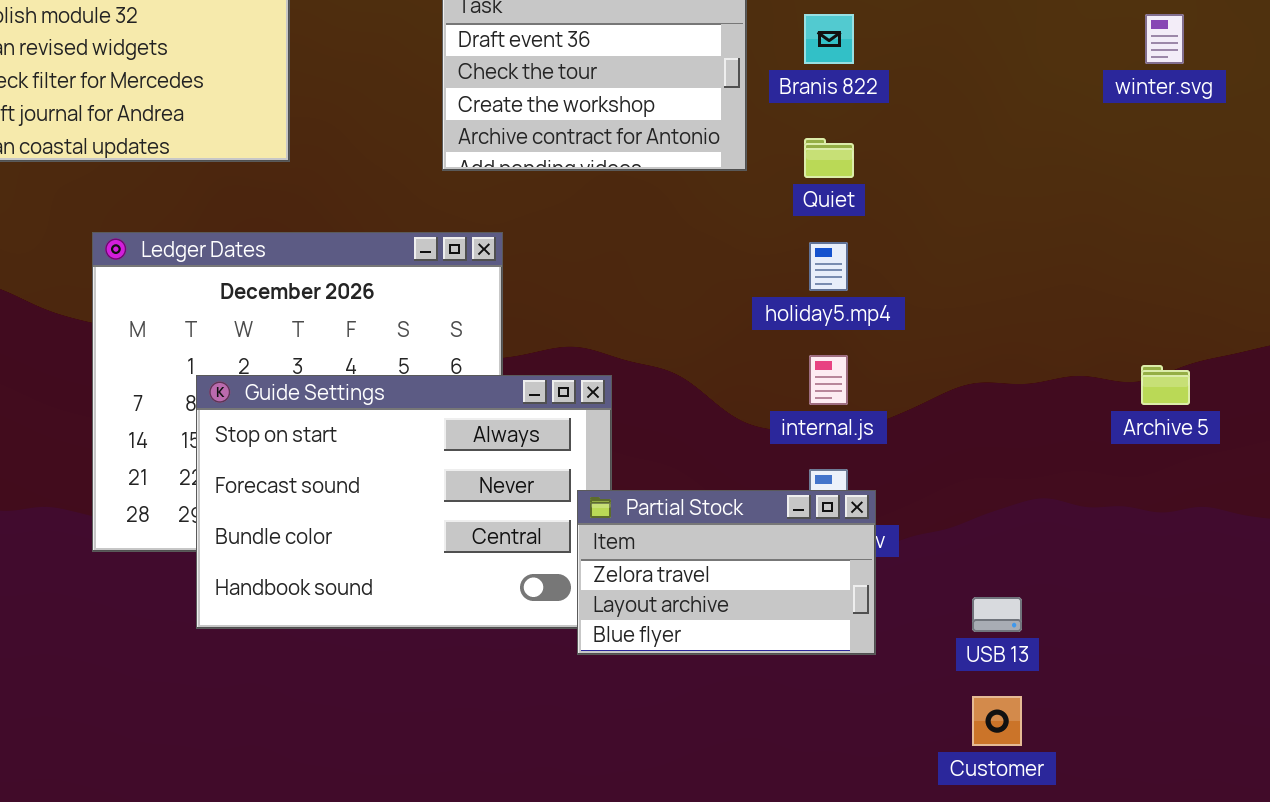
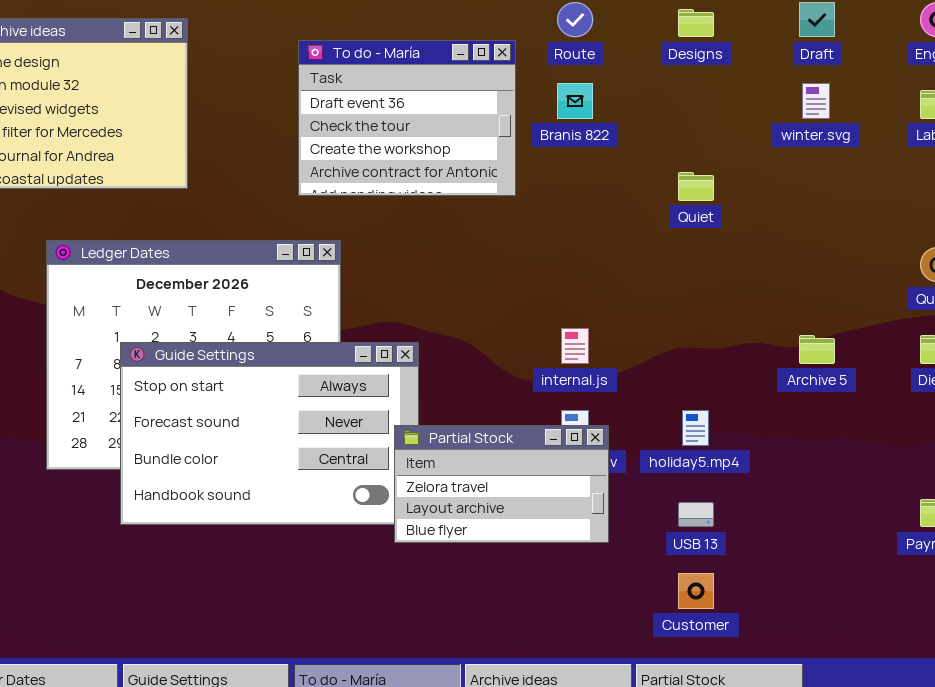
Quiet: [804,138,854,178] -> [678,172,714,201], moved
holiday5.mp4: [809,242,848,291] -> [682,410,709,446], moved

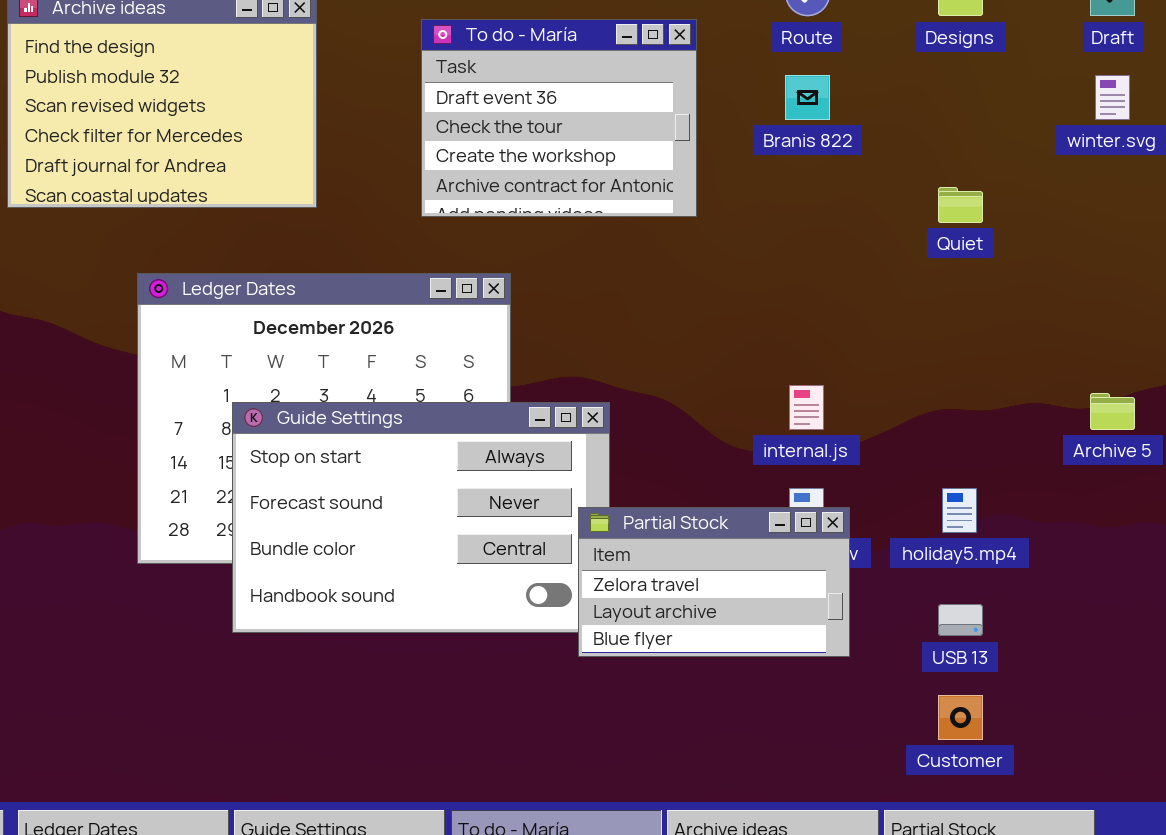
To do - María: [298,40,516,196] -> [421,19,697,217], moved

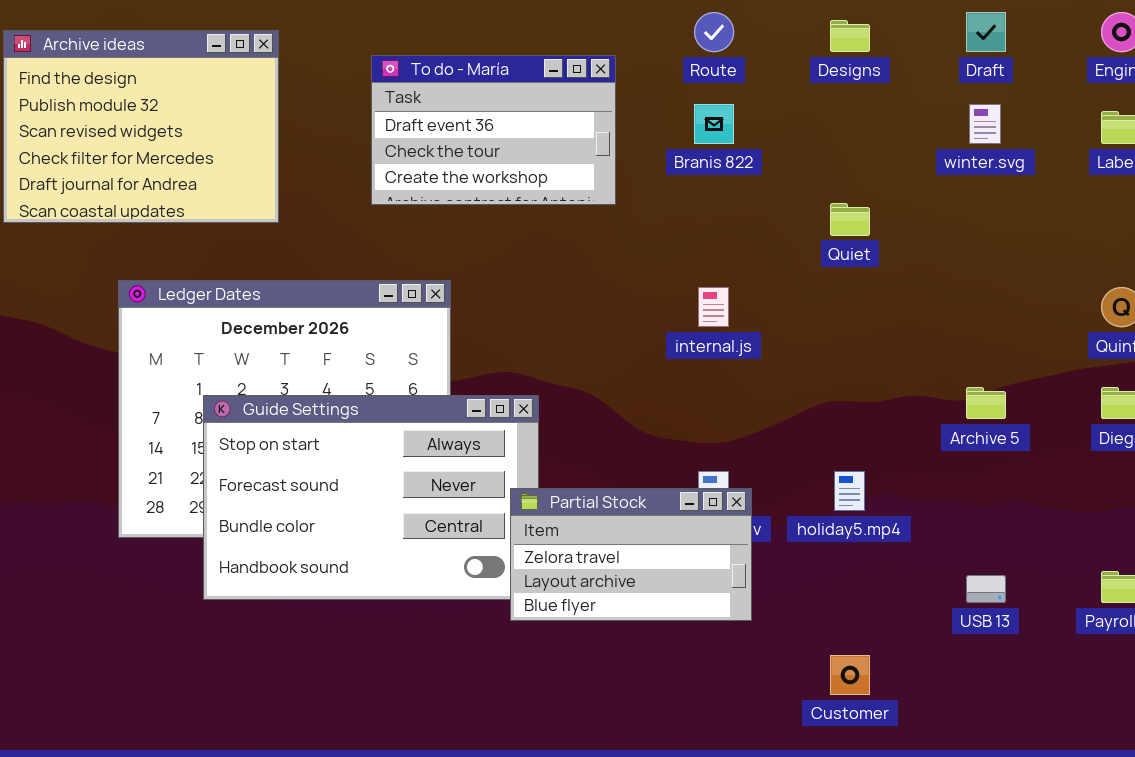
To do - María: [421,19,697,217] -> [371,55,616,205], resized
internal.js: [789,385,824,430] -> [698,287,729,327], moved
USB 13: [938,604,983,636] -> [966,575,1006,603], moved

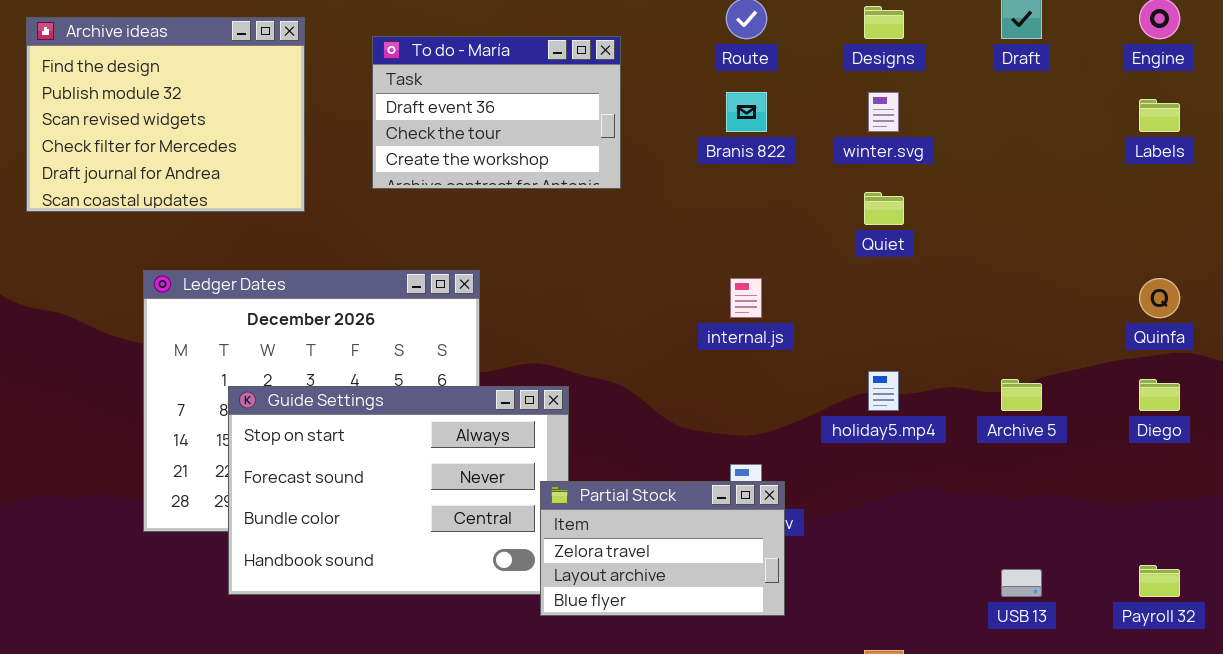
To do - María: [371,55,616,205] -> [372,36,621,189], moved
winter.svg: [969,104,1001,144] -> [868,92,899,132], moved
holiday5.mp4: [834,471,865,511] -> [868,371,899,411], moved

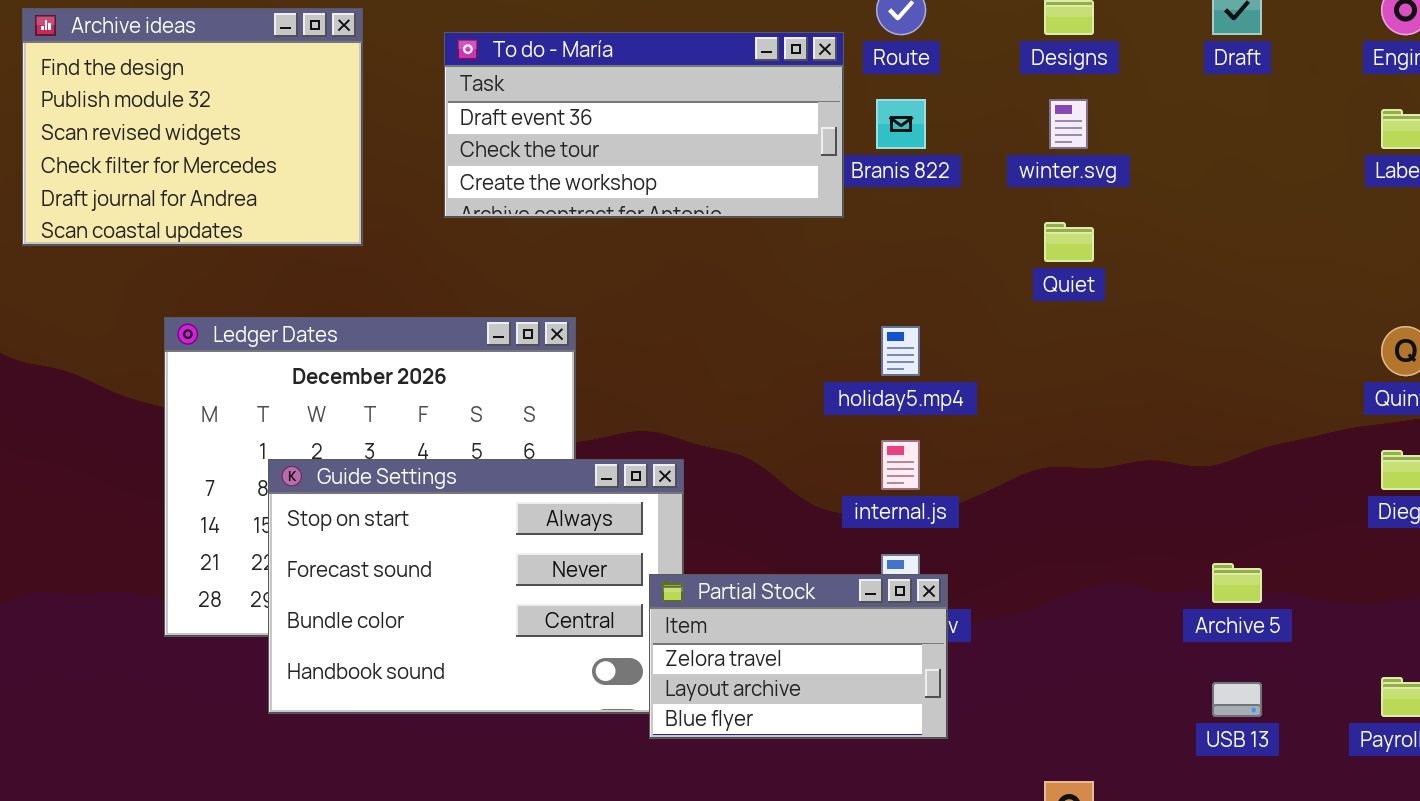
To do - María: [372,36,621,189] -> [444,32,844,218], resized
internal.js: [730,278,762,318] -> [881,440,920,490], moved
holiday5.mp4: [868,371,899,411] -> [881,326,920,376], moved
Archive 5: [1001,379,1042,411] -> [1212,563,1262,603], moved

